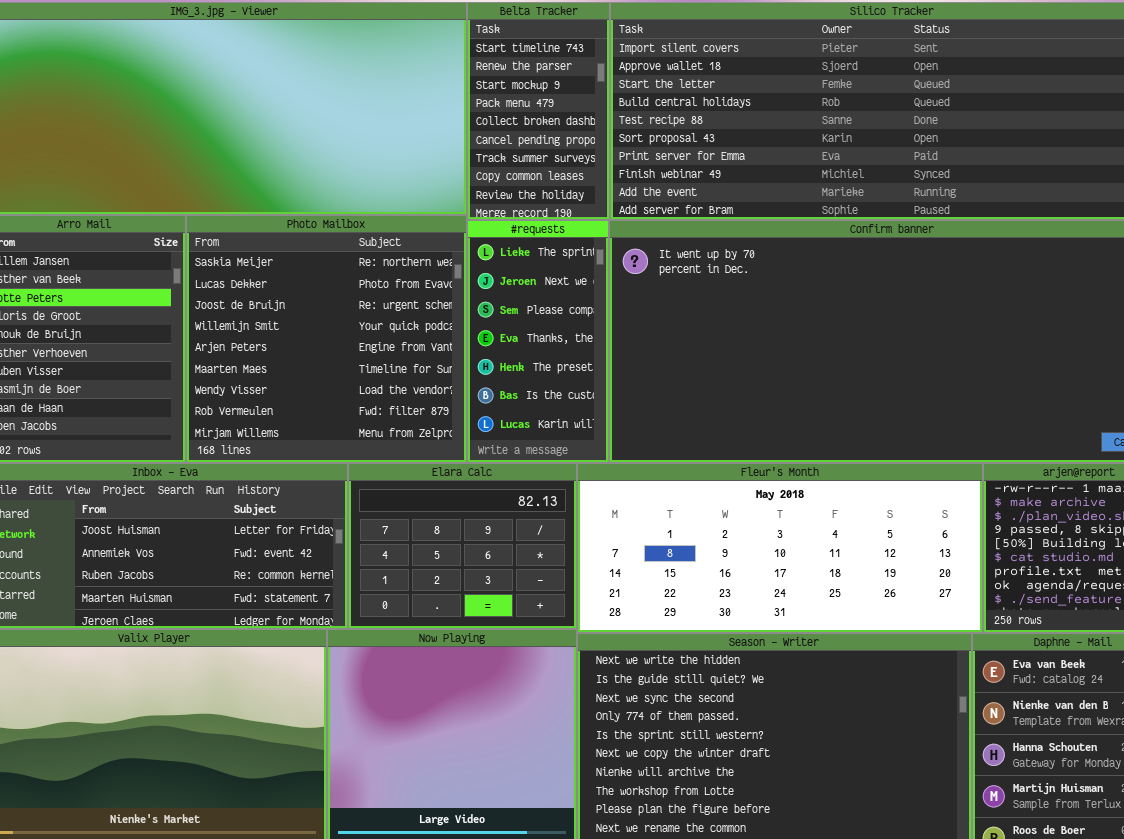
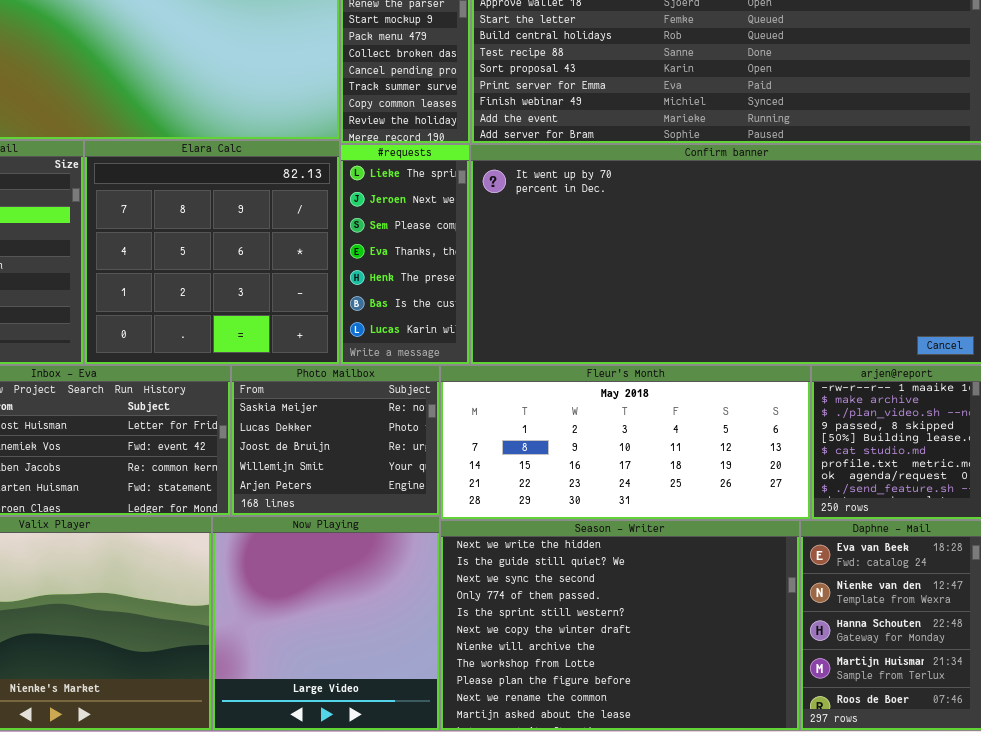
Photo Mailbox: [186,215,467,463] -> [231,365,440,516], moved, resized
Elara Calc: [348,463,577,629] -> [84,140,340,365], moved, resized

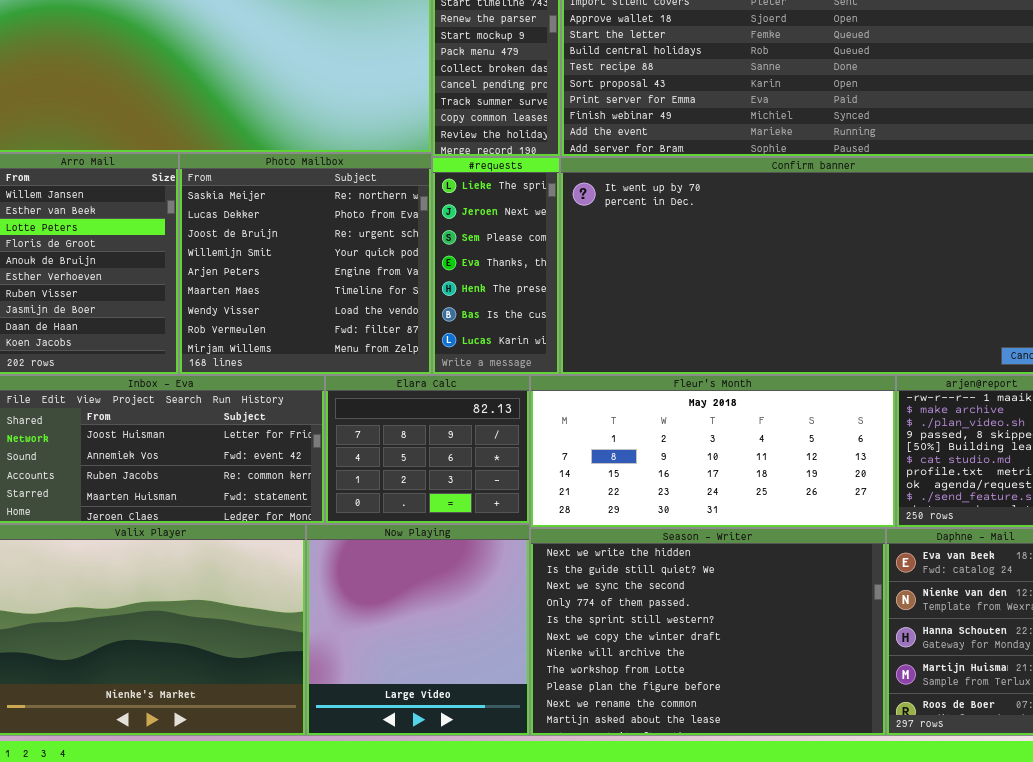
Elara Calc: [84,140,340,365] -> [325,375,530,524], moved, resized
Photo Mailbox: [231,365,440,516] -> [179,153,432,375], moved, resized

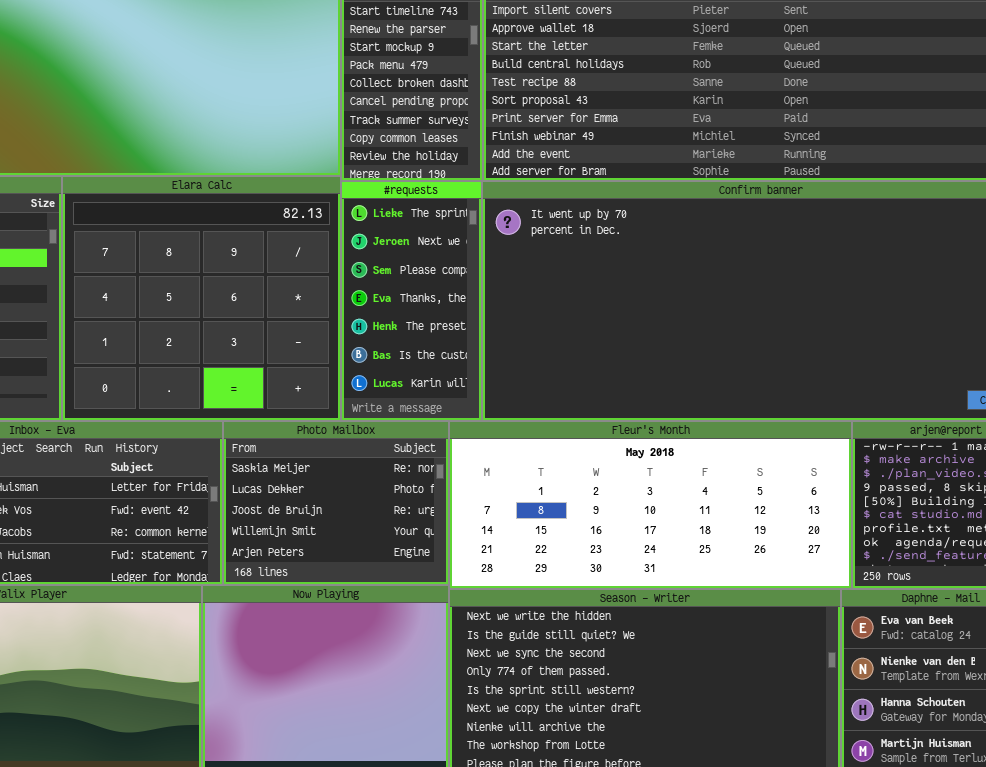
Photo Mailbox: [179,153,432,375] -> [223,421,449,585], moved, resized
Elara Calc: [325,375,530,524] -> [62,176,341,421], moved, resized

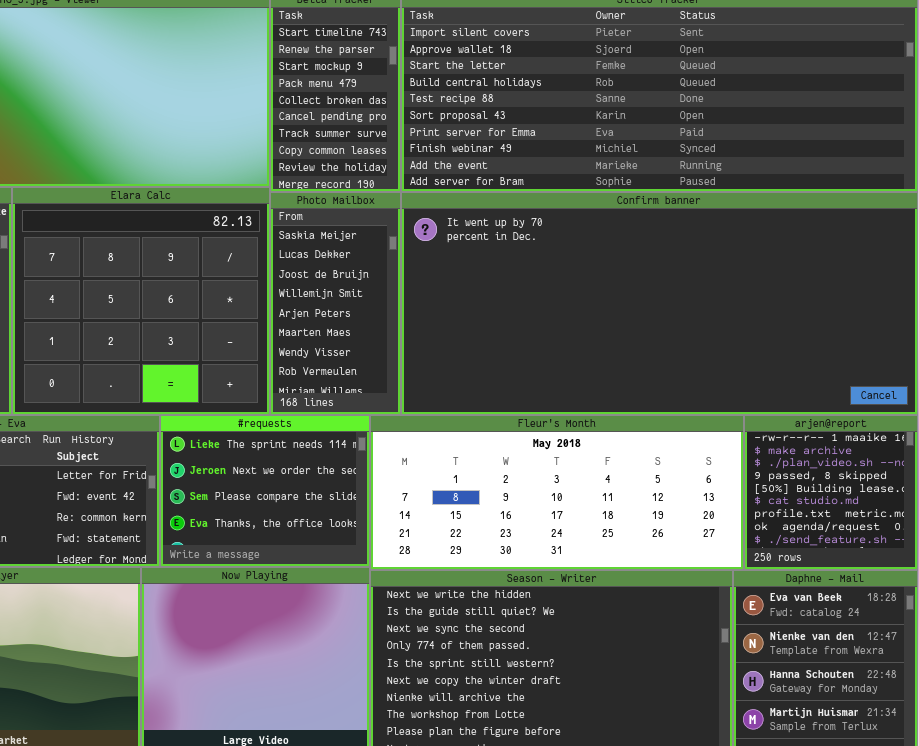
#requests: [341,181,482,421] -> [160,415,370,567], moved, resized
Photo Mailbox: [223,421,449,585] -> [270,192,401,415], moved, resized

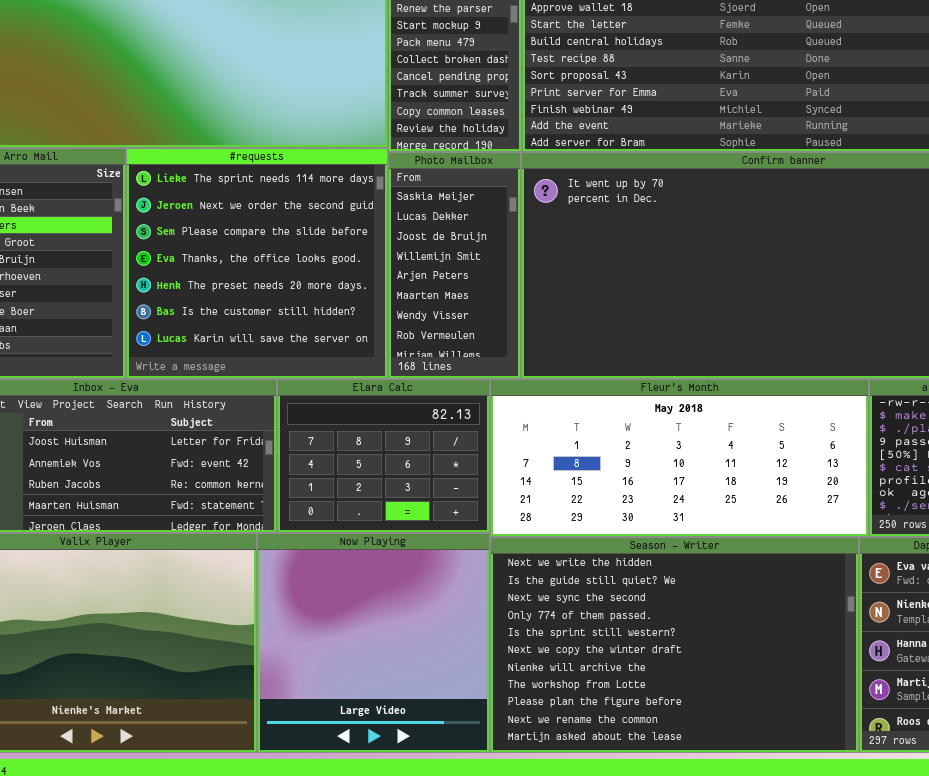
Elara Calc: [12,187,270,415] -> [277,379,490,533], moved, resized
#requests: [160,415,370,567] -> [126,148,388,379], moved, resized

